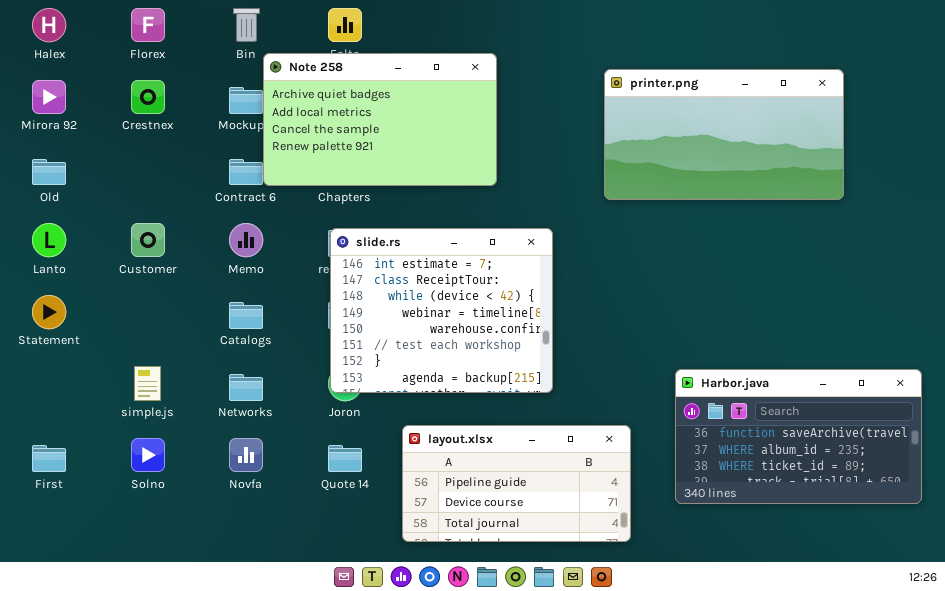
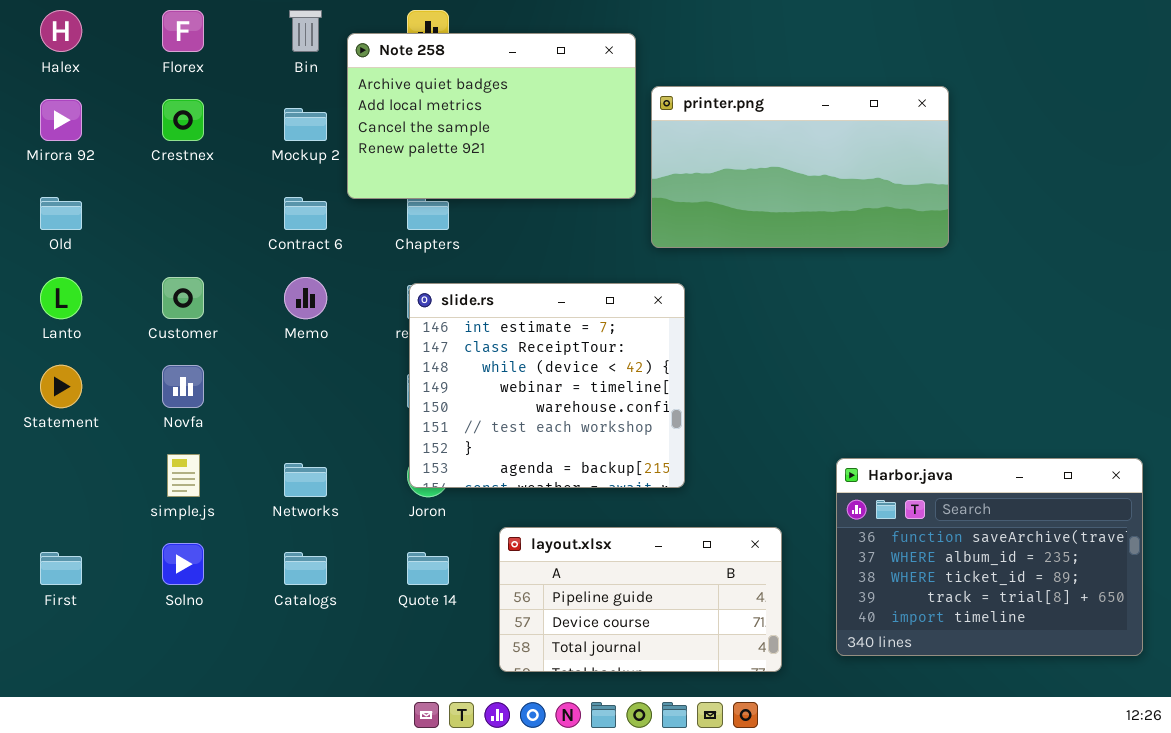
Note 258: [263,53,497,186] -> [347,33,636,199], moved
printer.png: [604,69,844,200] -> [651,86,949,248], moved
Catalogs: [229,302,263,329] -> [284,552,327,585], moved
Harbor.java: [675,369,922,504] -> [836,458,1143,656], resized
Novfa: [229,438,263,472] -> [162,365,204,408], moved

